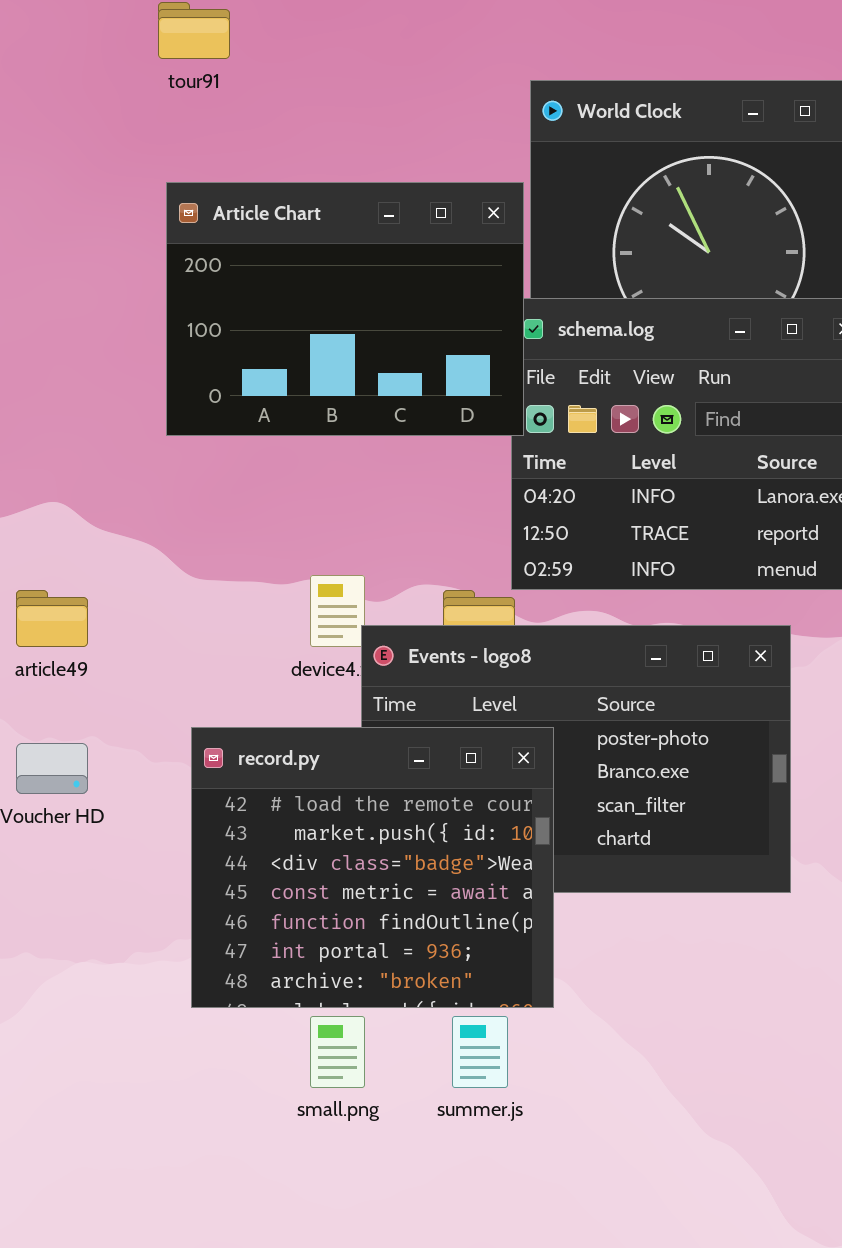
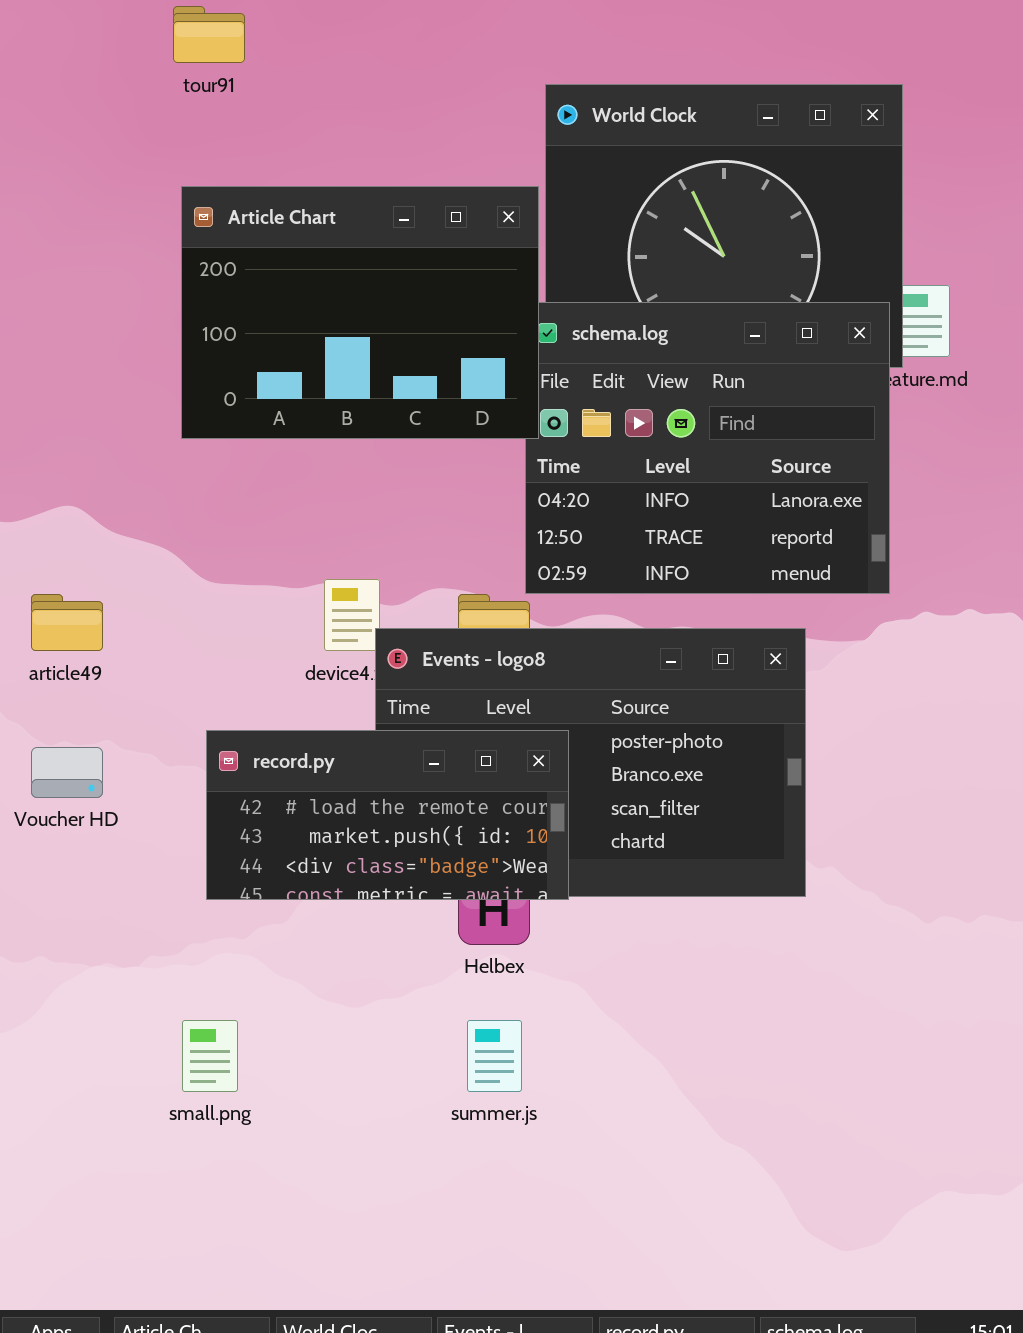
record.py: [191,727,554,1008] -> [206,730,569,900], resized
small.png: [310,1016,365,1088] -> [182,1020,238,1092], moved

